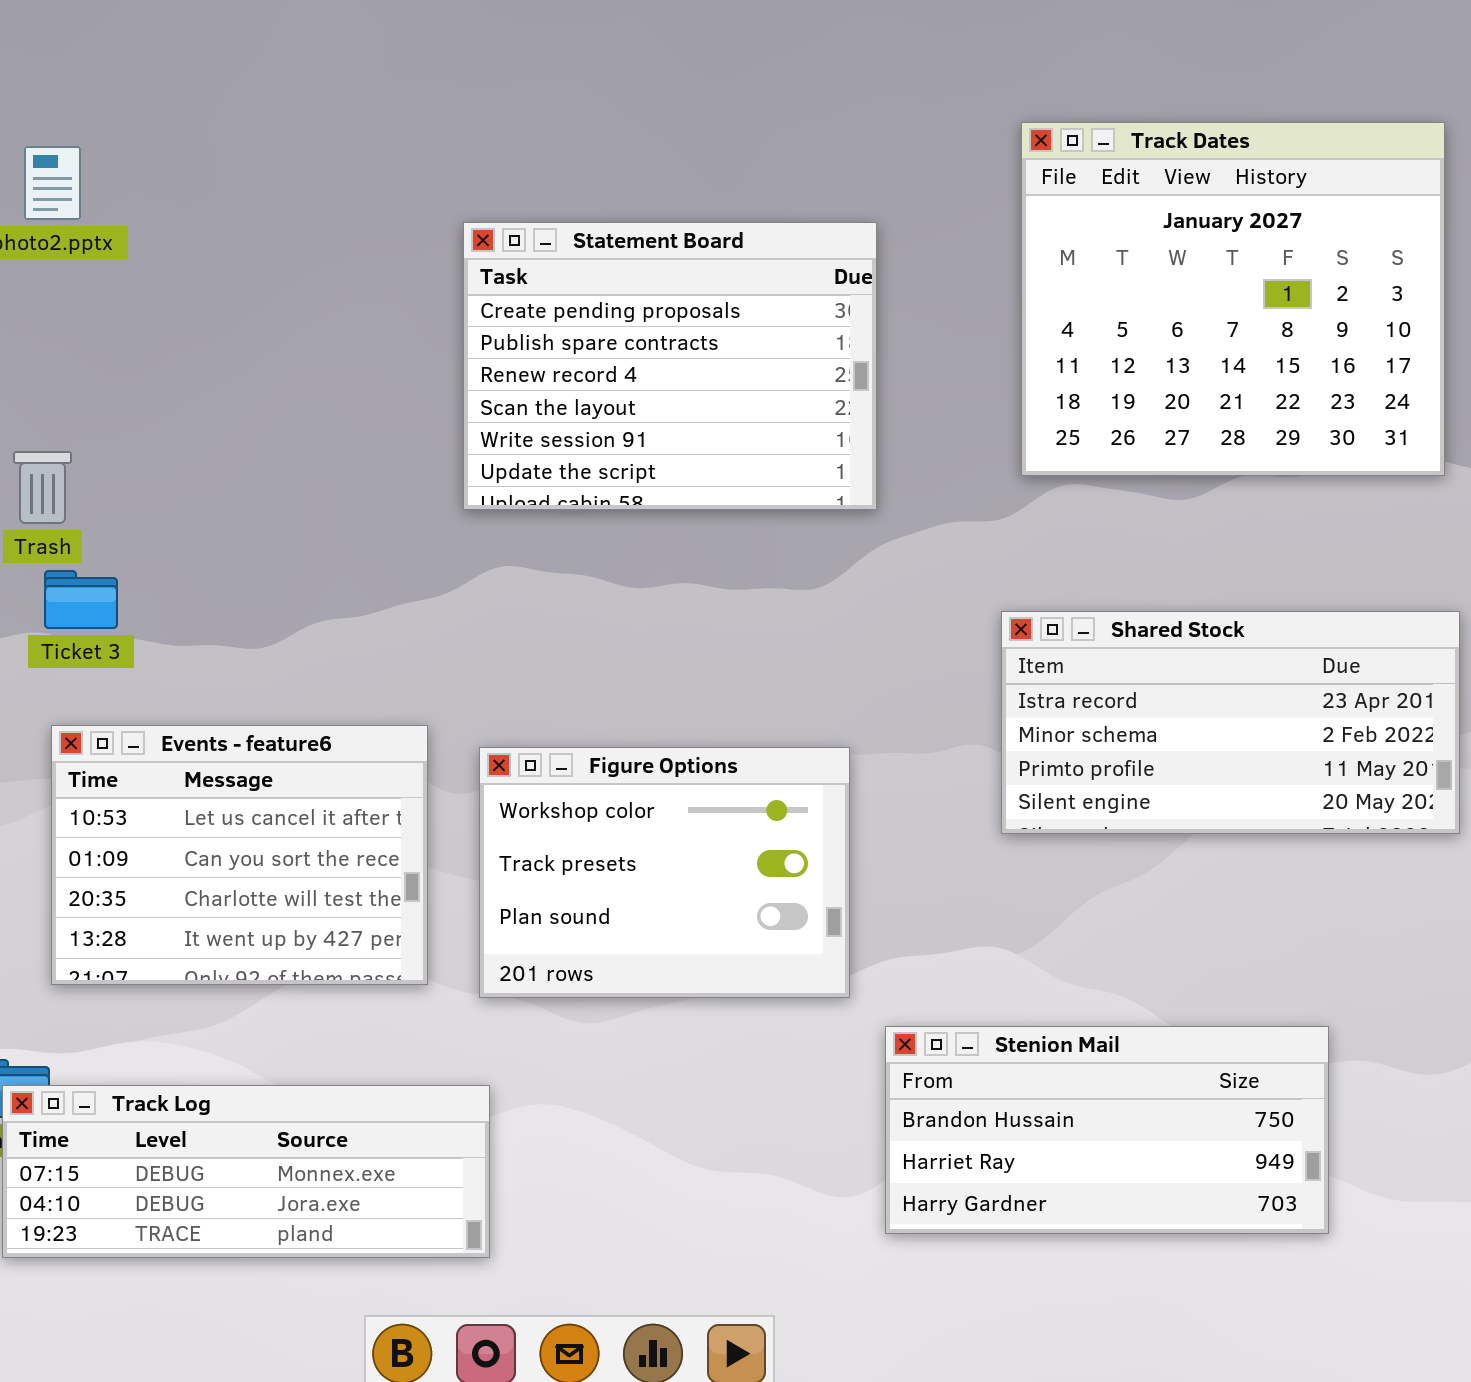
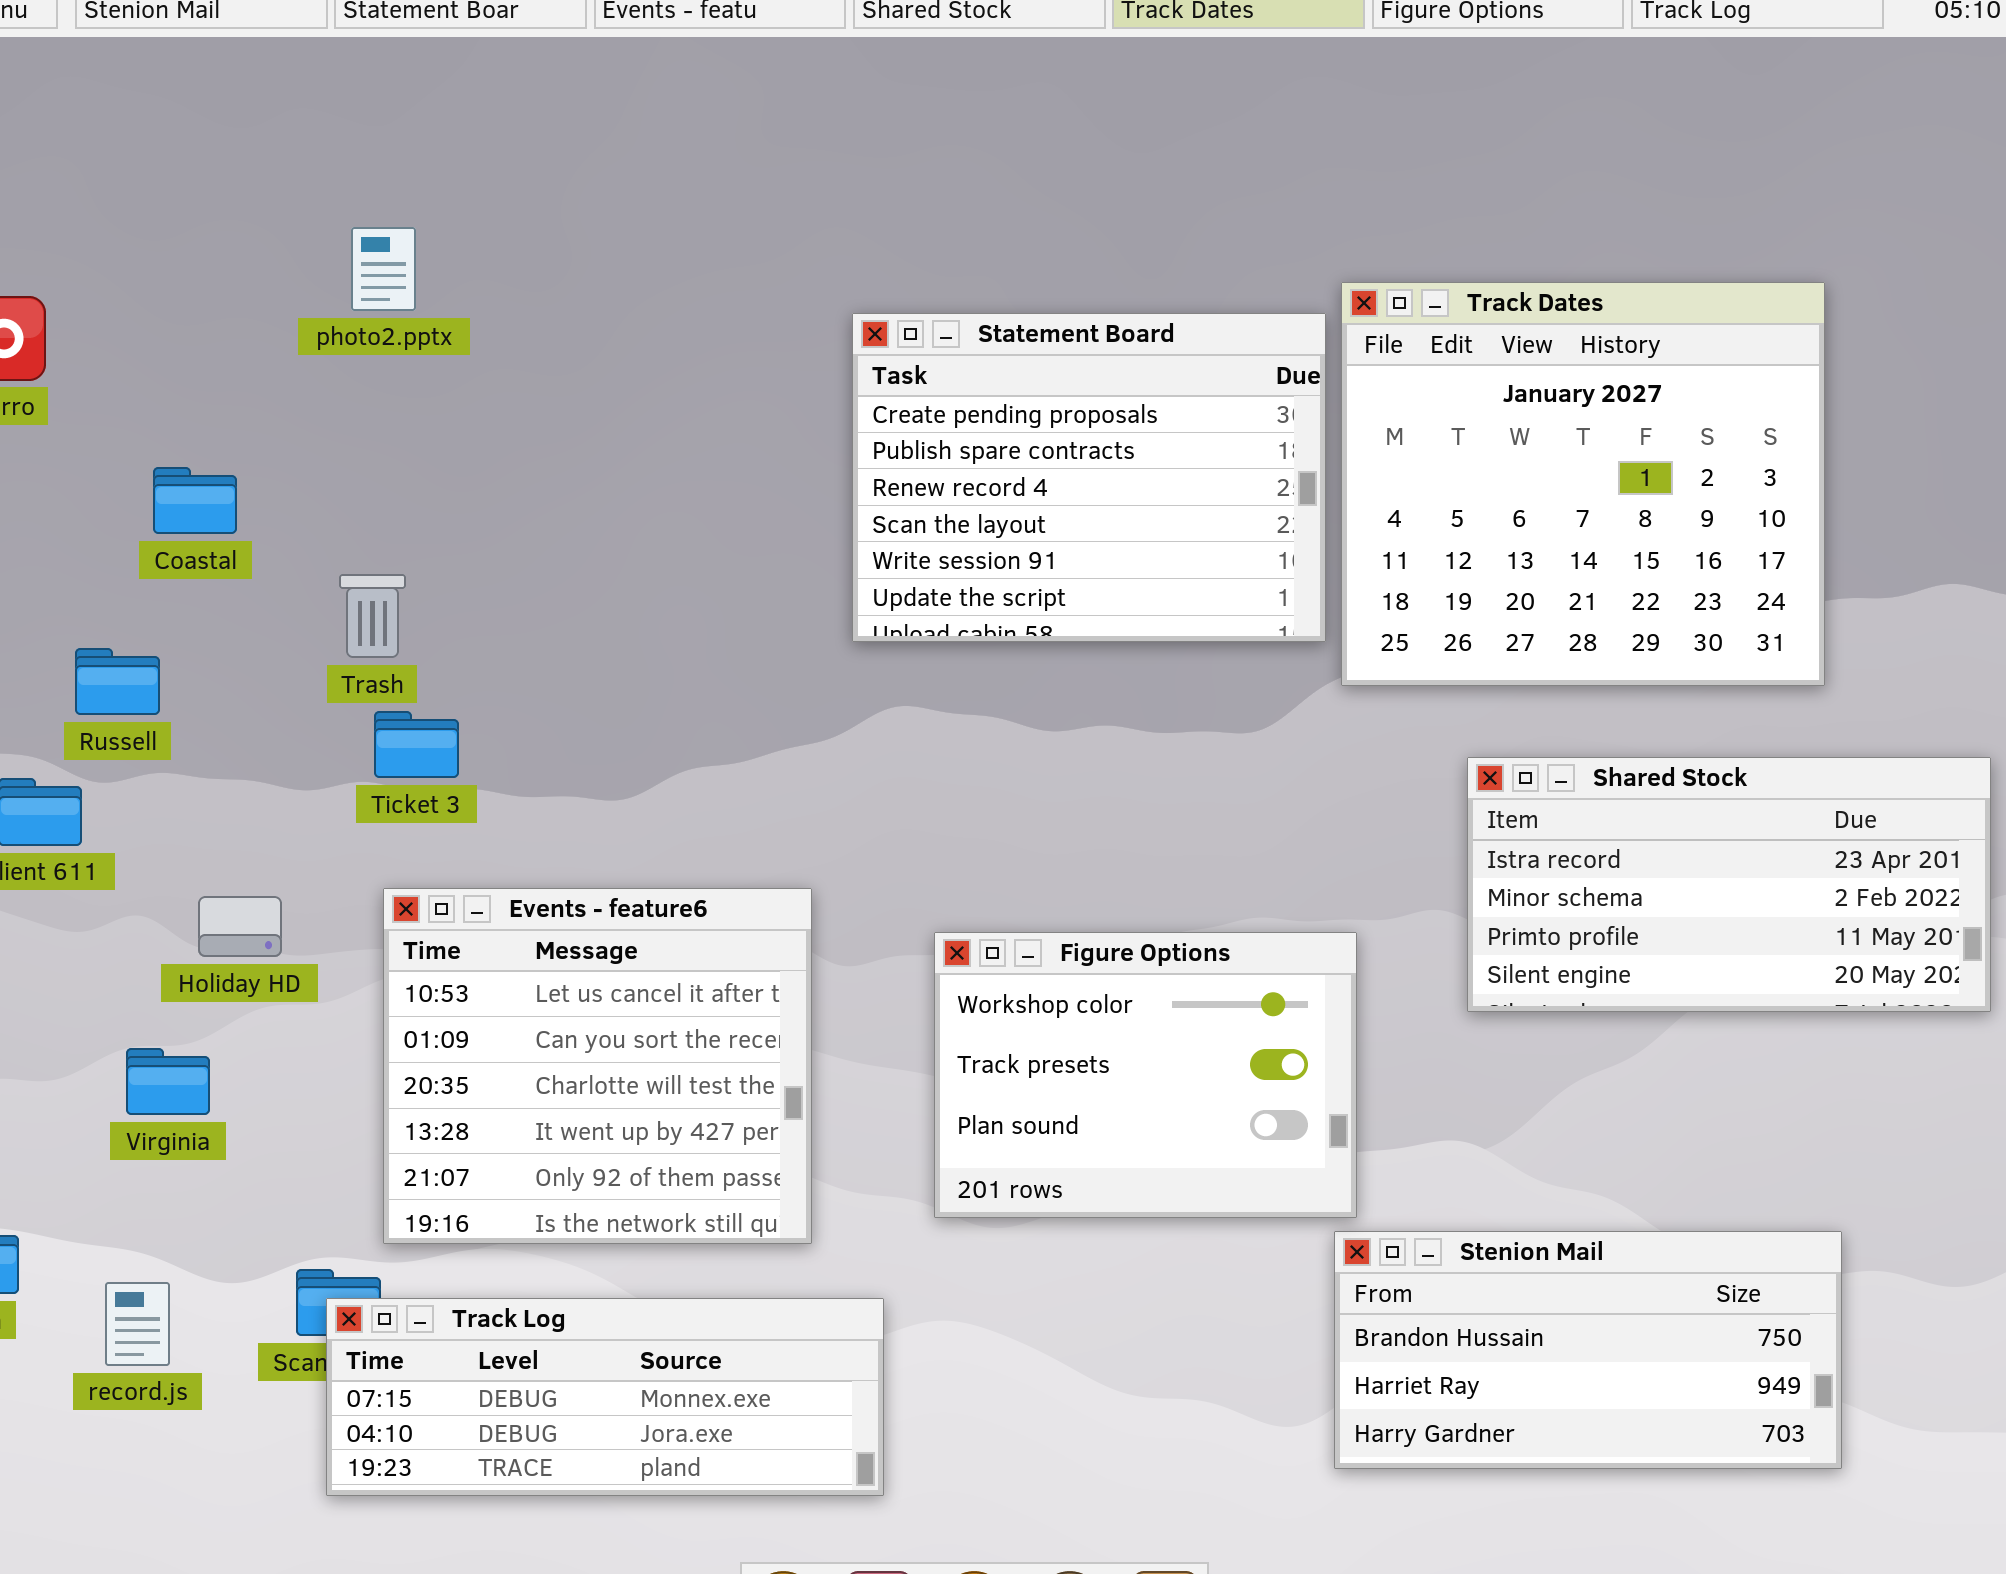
Track Dates: [1021,122,1445,476] -> [1341,282,1825,686], moved
Events - feature6: [51,725,428,985] -> [383,888,812,1244], resized
Figure Options: [479,747,850,998] -> [934,932,1357,1218], moved

